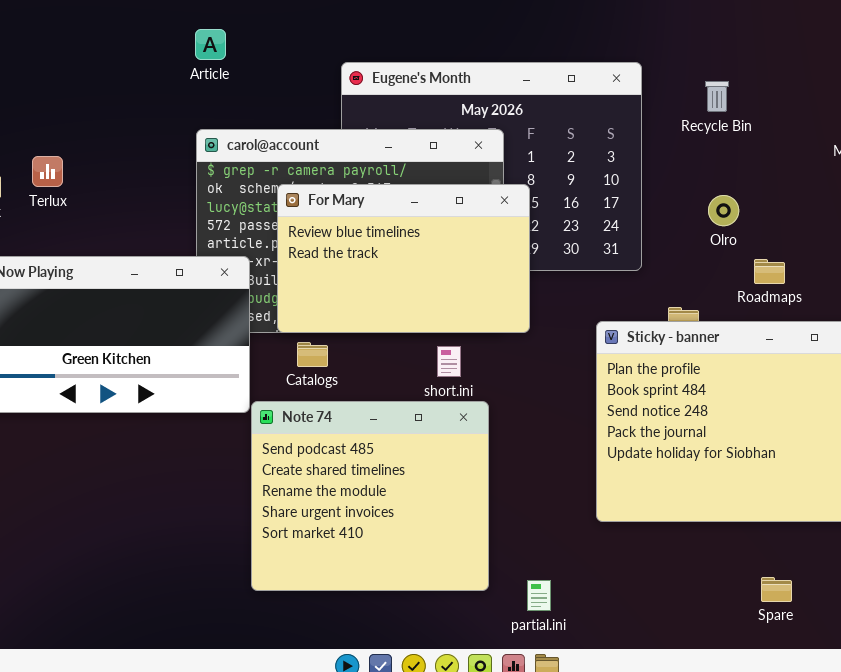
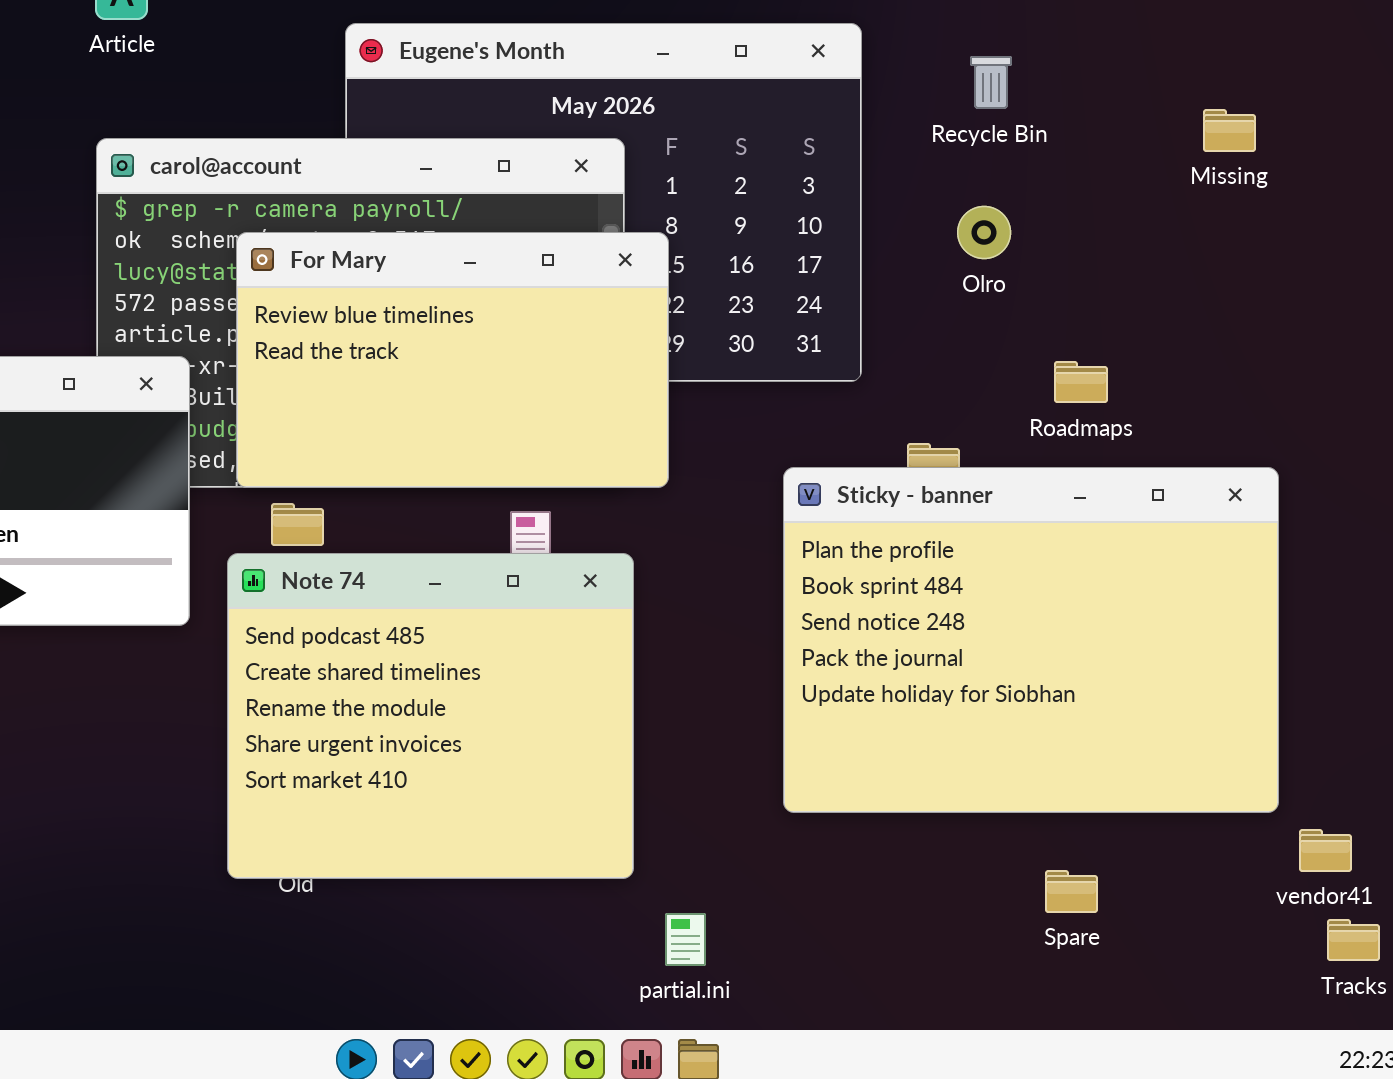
Olro: [708,195,739,226] -> [957,206,1011,259], moved
Note 74: [251,401,489,591] -> [227,553,634,879], moved
Spare: [761,577,792,602] -> [1045,870,1098,913], moved

